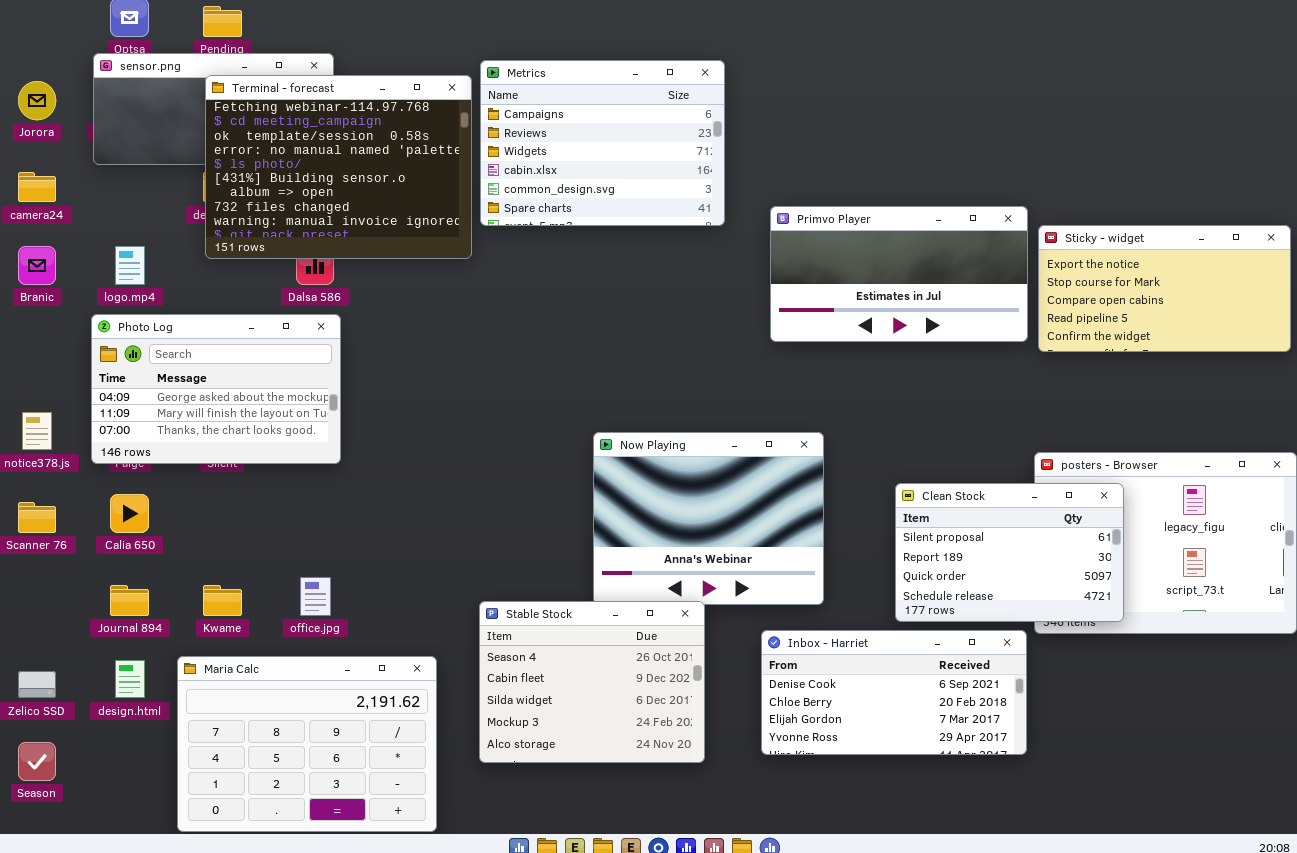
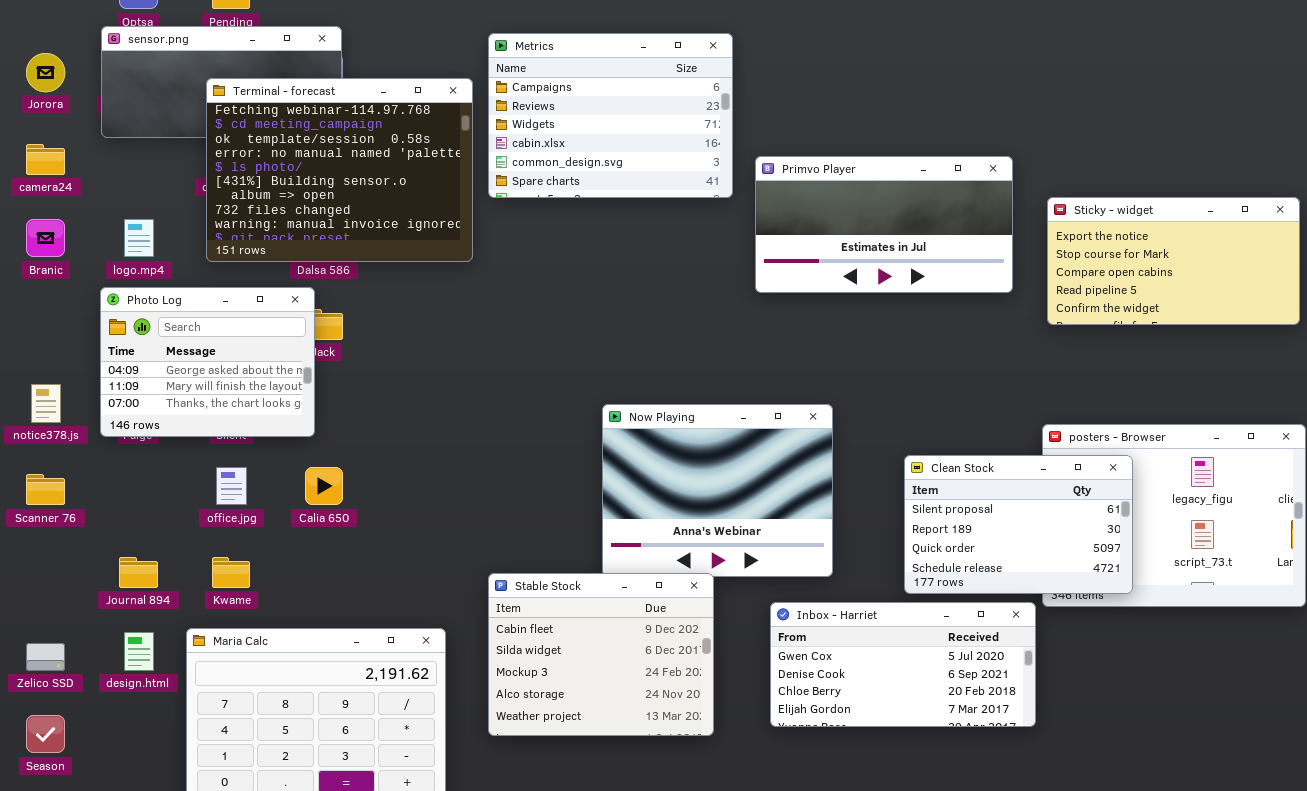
Terminal - forecast: [205,75,472,259] -> [206,78,473,262], moved
Primvo Player: [770,206,1028,342] -> [755,156,1013,293], moved
Photo Log: [91,314,341,464] -> [100,287,315,437], resized
Calia 650: [110,494,149,533] -> [305,467,343,505], moved
office.jpg: [300,577,331,616] -> [216,467,247,505], moved
Stable Stock: [479,601,705,763] -> [488,573,714,736], scrolled down 1 row
Inbox - Harriet: [761,630,1027,755] -> [770,602,1036,727], scrolled up 1 row

